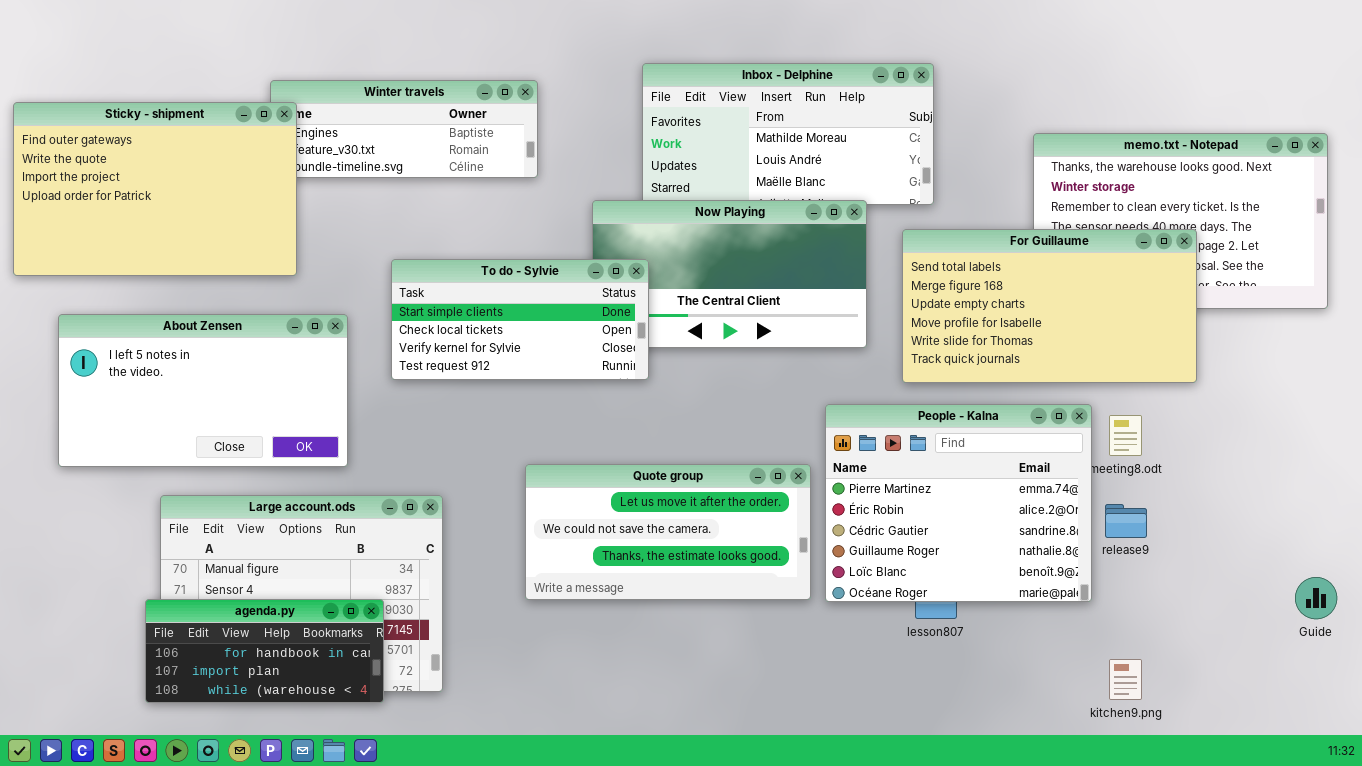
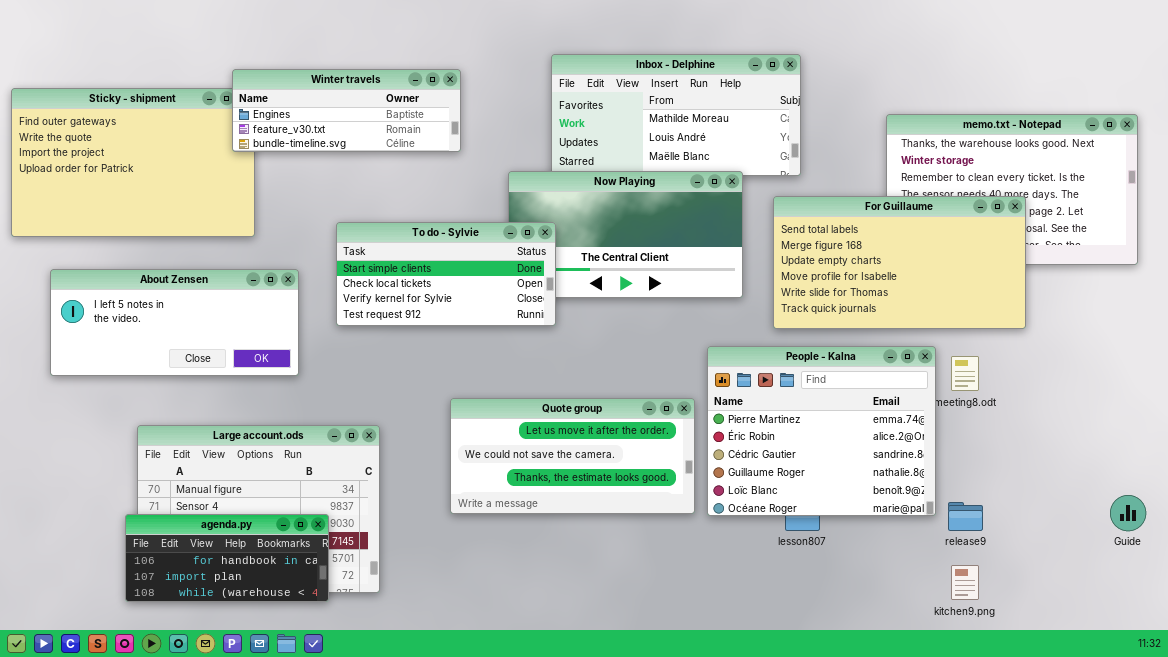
Winter travels: [270,80,538,178] -> [232,69,461,152], raised
About Zensen: [58,314,348,467] -> [50,269,299,376], resized
release9: [1105,504,1147,538] -> [948,502,983,531], moved

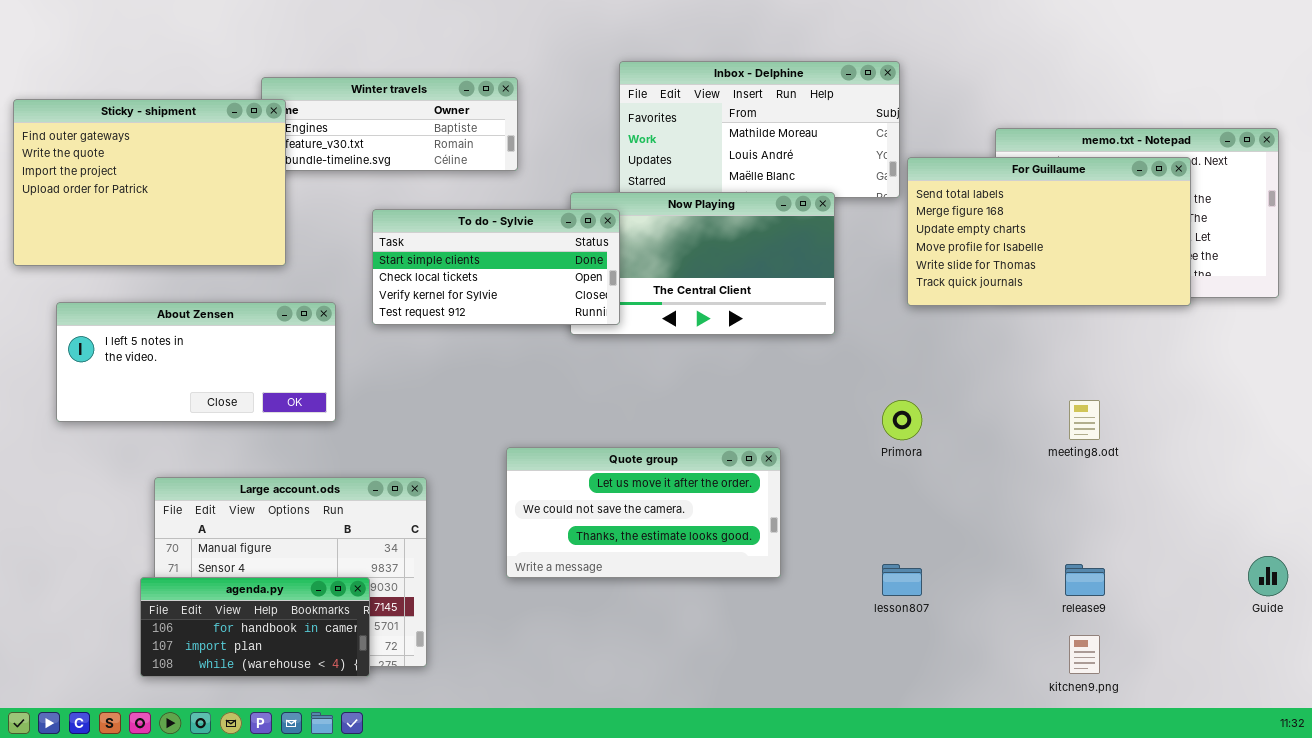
Sticky - shipment: [11,88,255,237] -> [13,99,286,266], raised
For Guillaume: [773,196,1026,329] -> [907,157,1191,306], moved
To do - Sylvie: [336,222,556,326] -> [372,209,620,325], moved
People - Kalna: [707,346,936,516] -> none, closed

